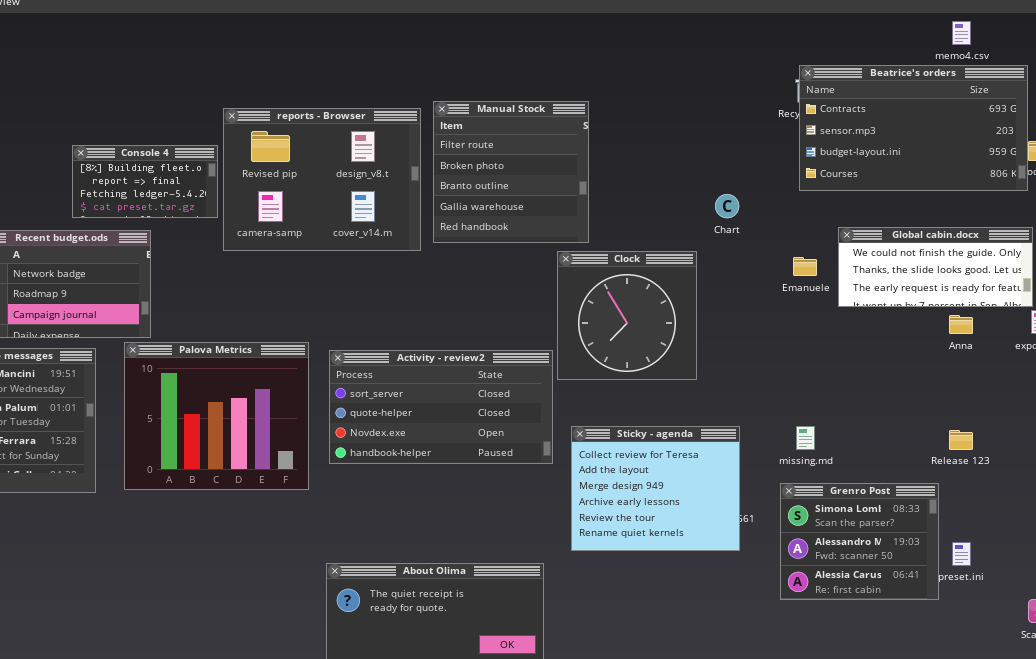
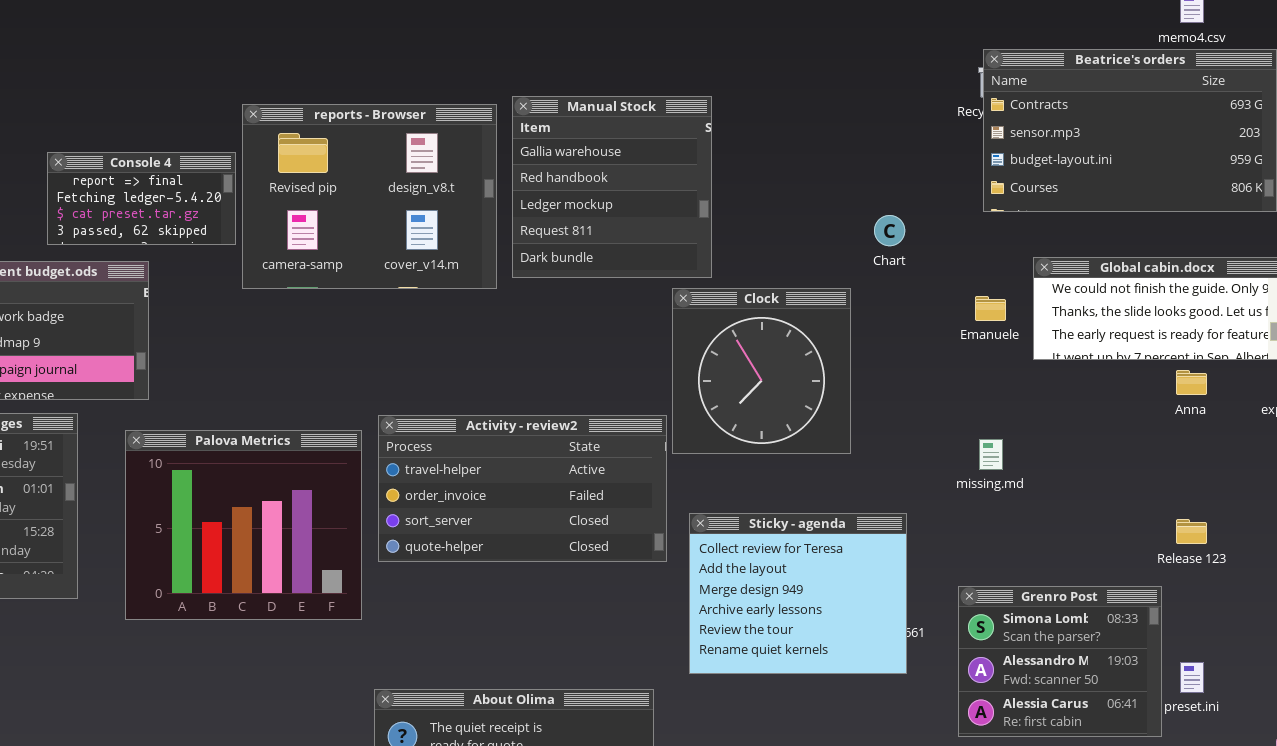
Manual Stock: [433,101,589,243] -> [512,96,712,278], scrolled down 3 rows
Console 4: [72,145,218,218] -> [47,152,236,245], scrolled down 1 row
Palova Metrics: [124,342,309,490] -> [125,430,362,620], moved
Activity - review2: [329,350,553,464] -> [378,415,667,562], scrolled up 2 rows
missing.md: [796,426,815,450] -> [979,439,1003,470], moved

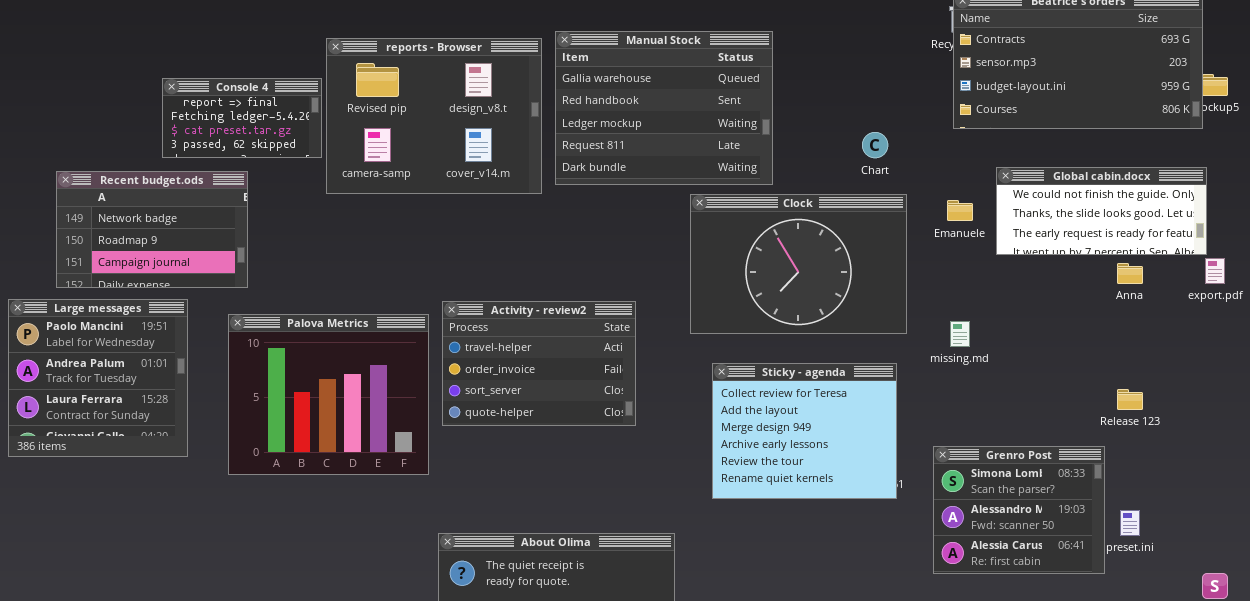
Manual Stock: [512,96,712,278] -> [555,31,773,185], resized
Clock: [672,288,851,454] -> [690,194,907,334], resized
Activity - review2: [378,415,667,562] -> [442,301,636,426], resized
Sticky - agenda: [689,513,907,674] -> [712,363,897,499], moved

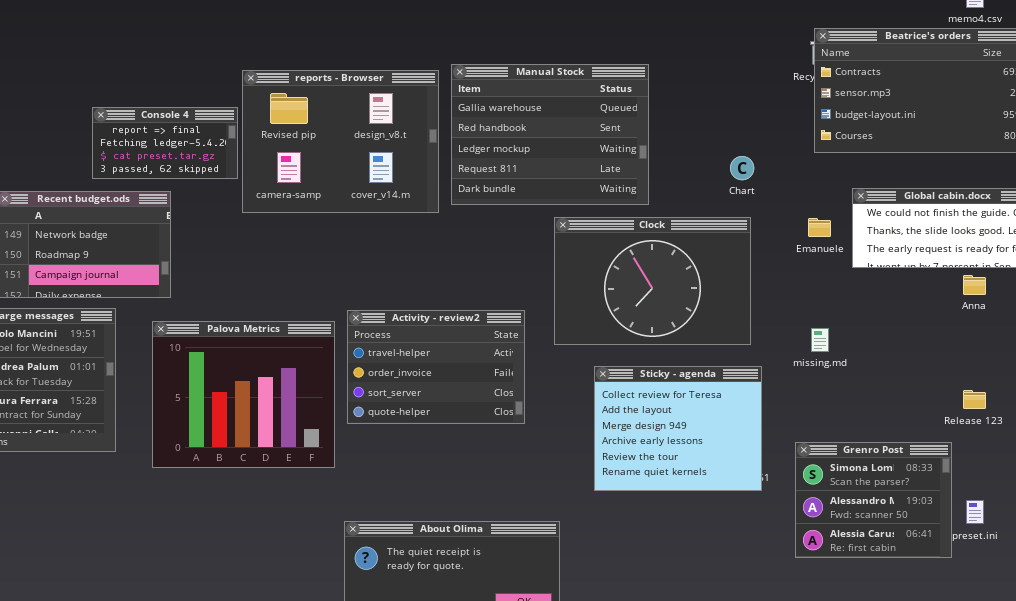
Clock: [690,194,907,334] -> [554,217,751,345], moved

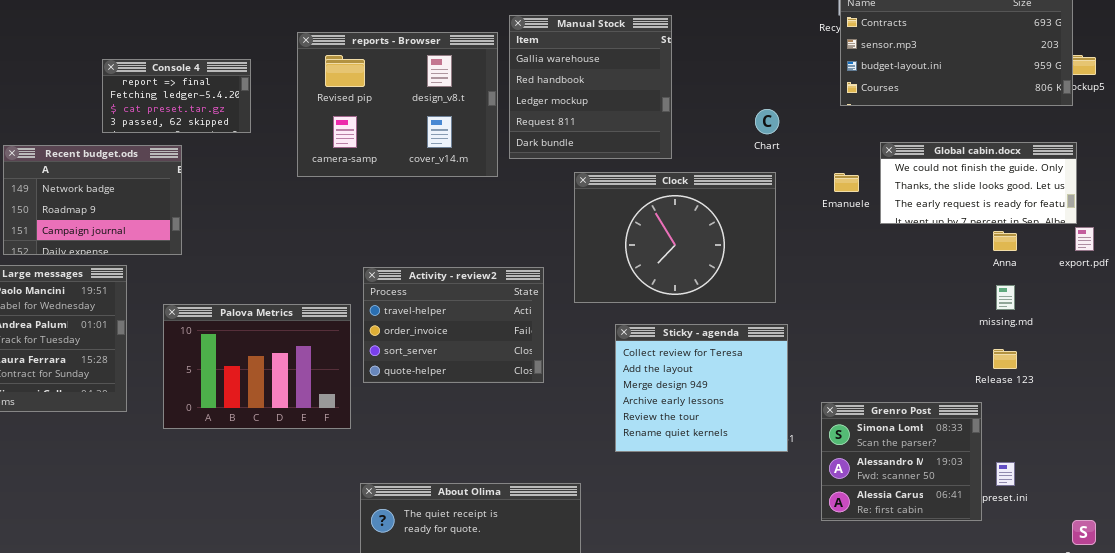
Manual Stock: [451,64,649,205] -> [509,15,672,159], resized
reports - Browser: [242,70,439,213] -> [297,32,498,177], moved
Palova Metrics: [152,321,335,468] -> [163,304,351,429], resized
missing.md: [811,328,829,352] -> [996,285,1015,310], moved

